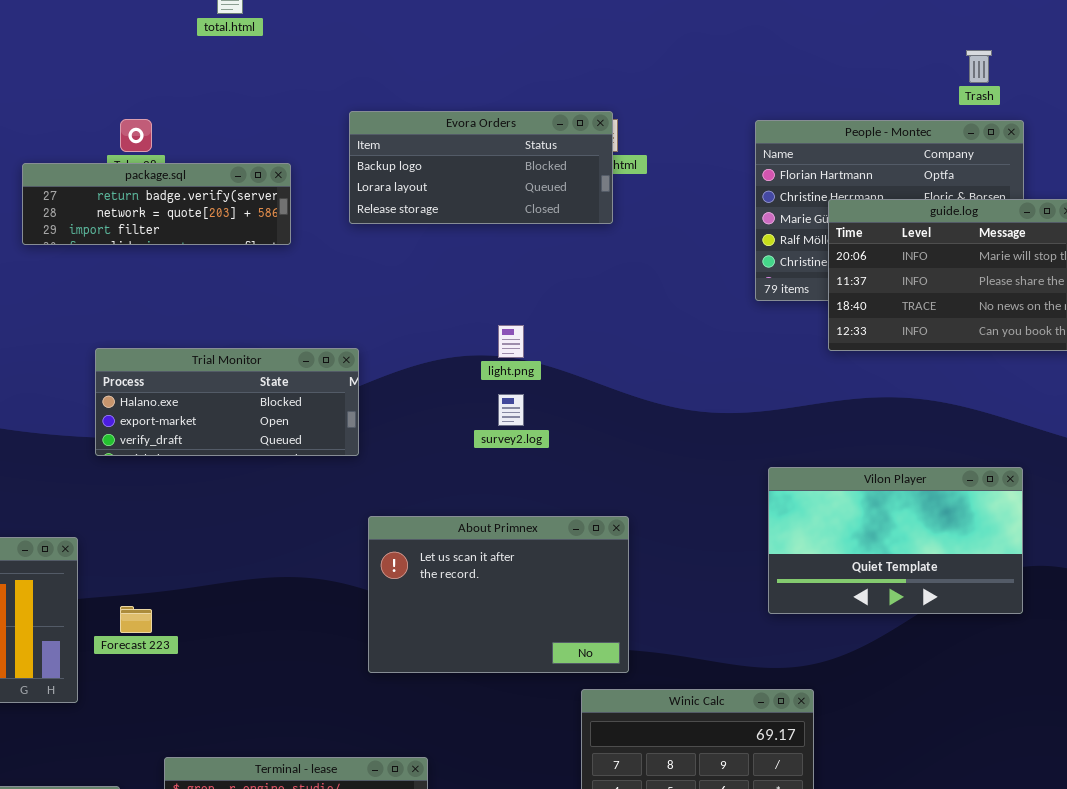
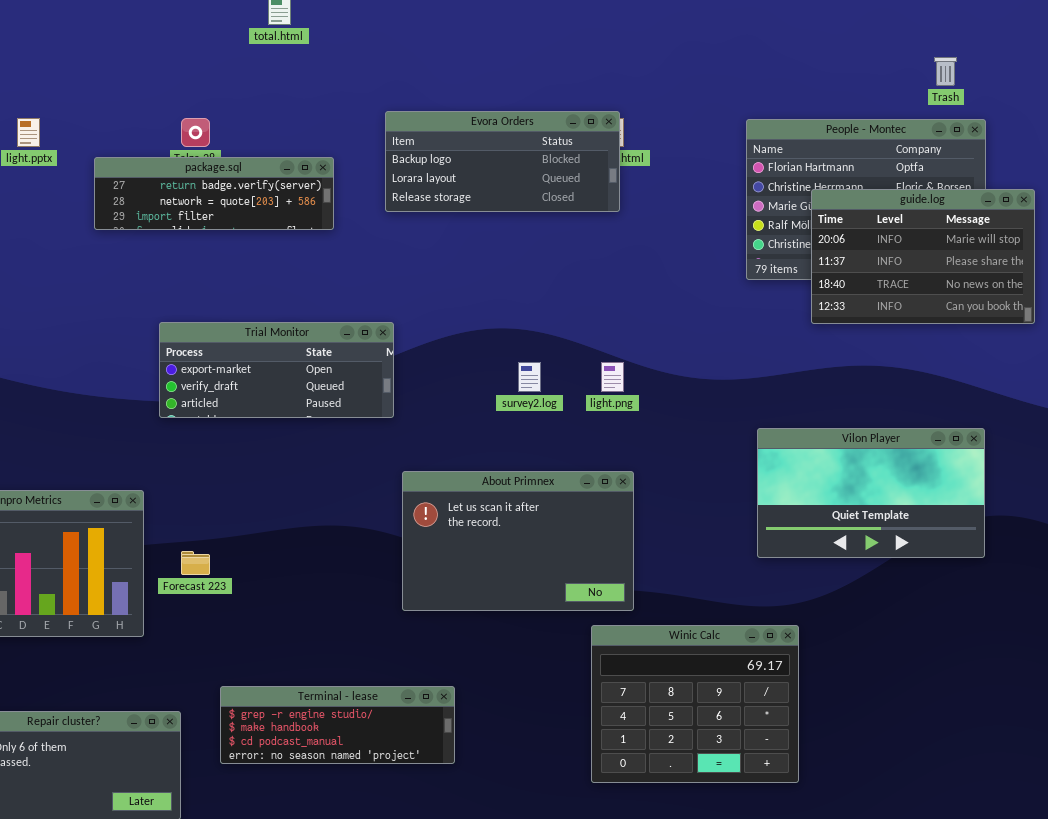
light.png: [498,325,524,358] -> [601,362,624,392], moved
Trial Monitor: [95,348,359,456] -> [159,322,394,418], scrolled down 1 row

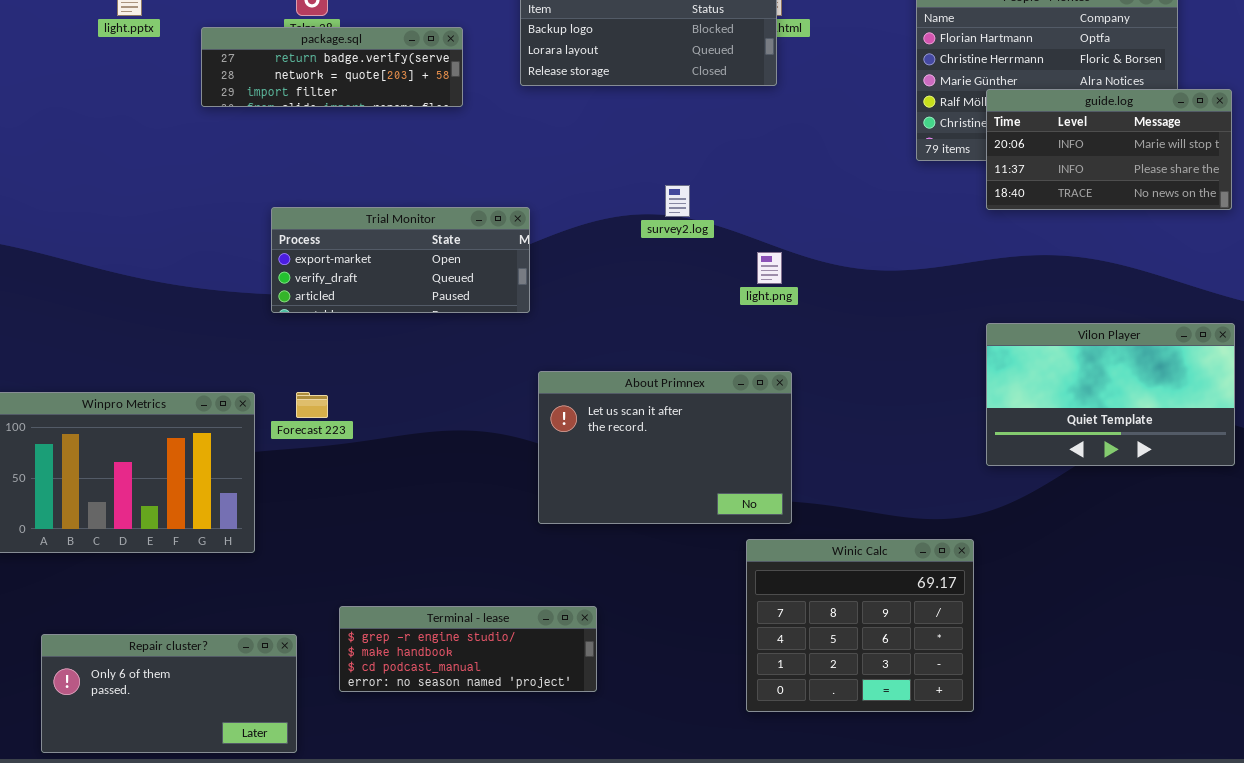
guide.log: [811,189,1035,324] -> [986,89,1232,210], resized
survey2.log: [518,362,541,392] -> [665,185,690,217], moved
Vilon Player: [757,428,985,558] -> [986,323,1235,466], moved
Forecast 223: [181,551,210,575] -> [296,392,328,418], moved

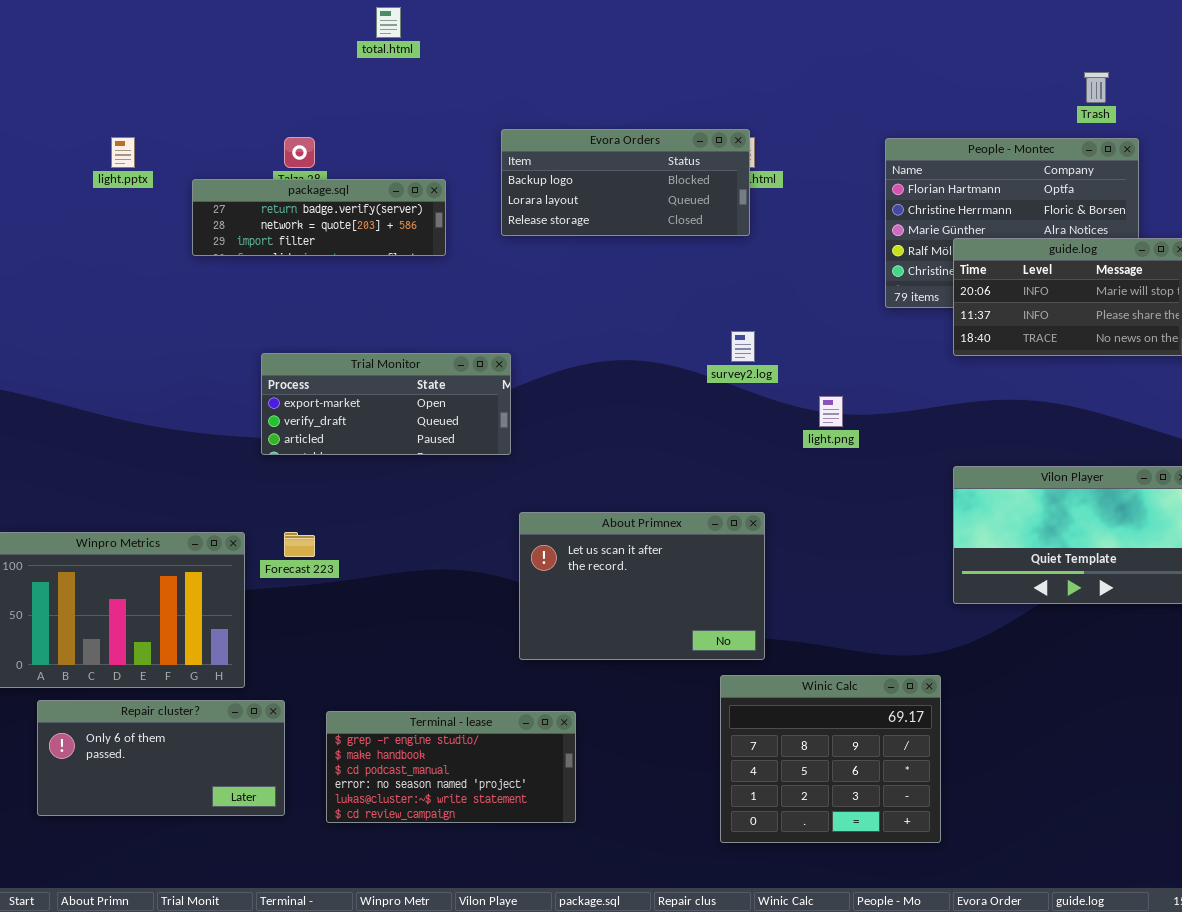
survey2.log: [665,185,690,217] -> [731,331,755,362], moved
light.png: [757,252,782,284] -> [819,396,843,427], moved
Terminal - lease: [339,606,597,692] -> [326,711,576,823], resized
Repair cluster?: [41,634,297,753] -> [37,700,285,816], moved

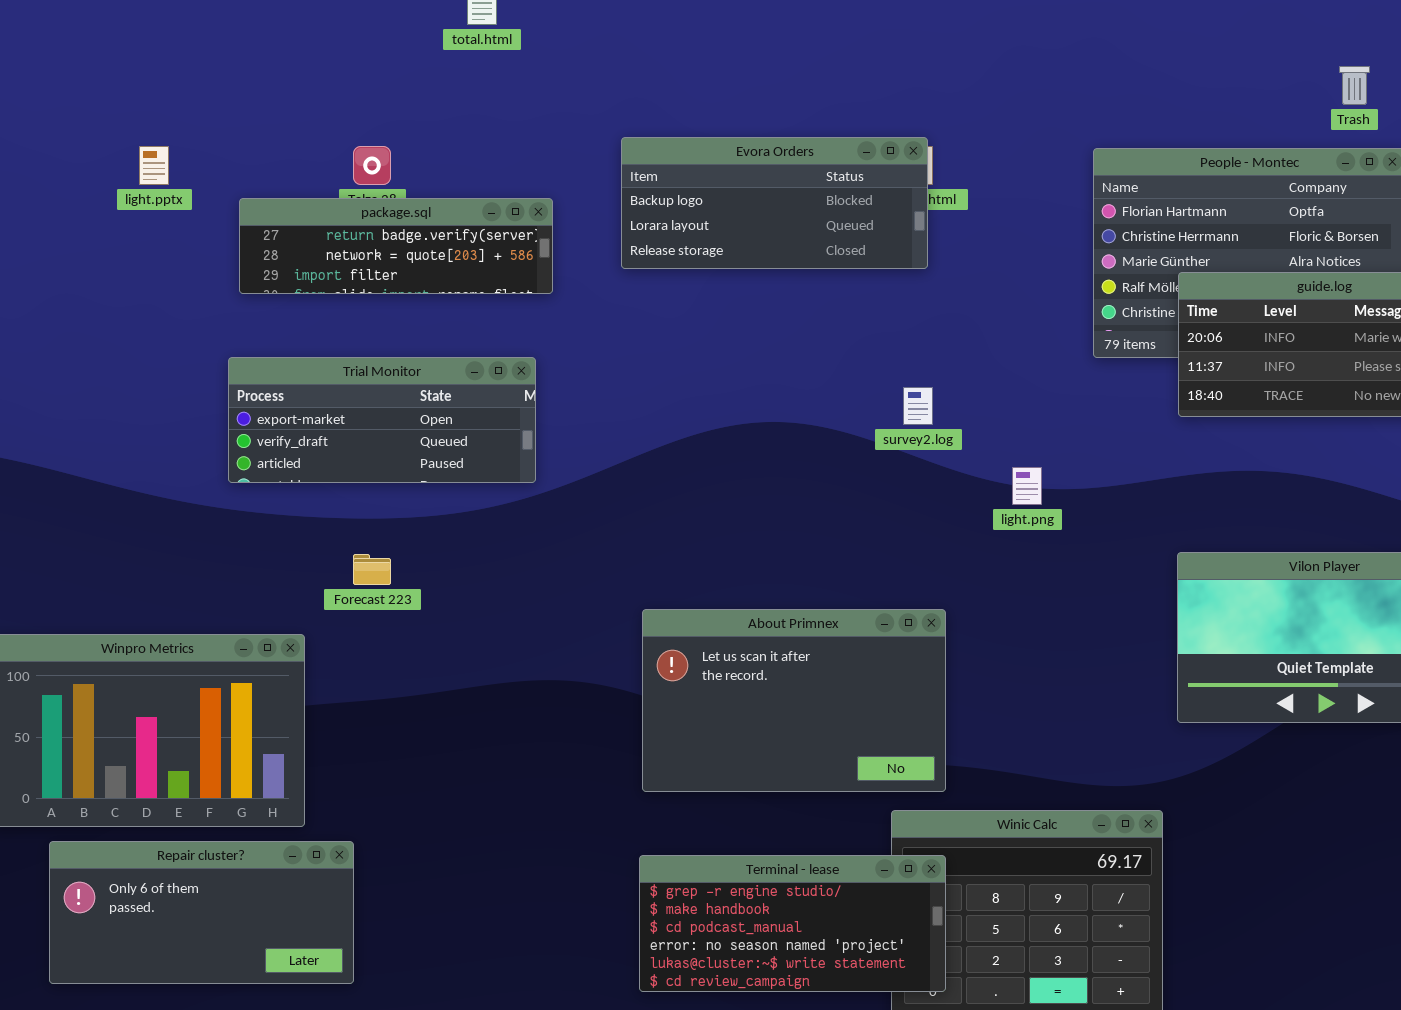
Trial Monitor: [261,353,511,455] -> [228,357,536,483], moved
Forecast 223: [284,532,315,557] -> [353,554,391,585], moved
Terminal - lease: [326,711,576,823] -> [639,855,946,992], moved

